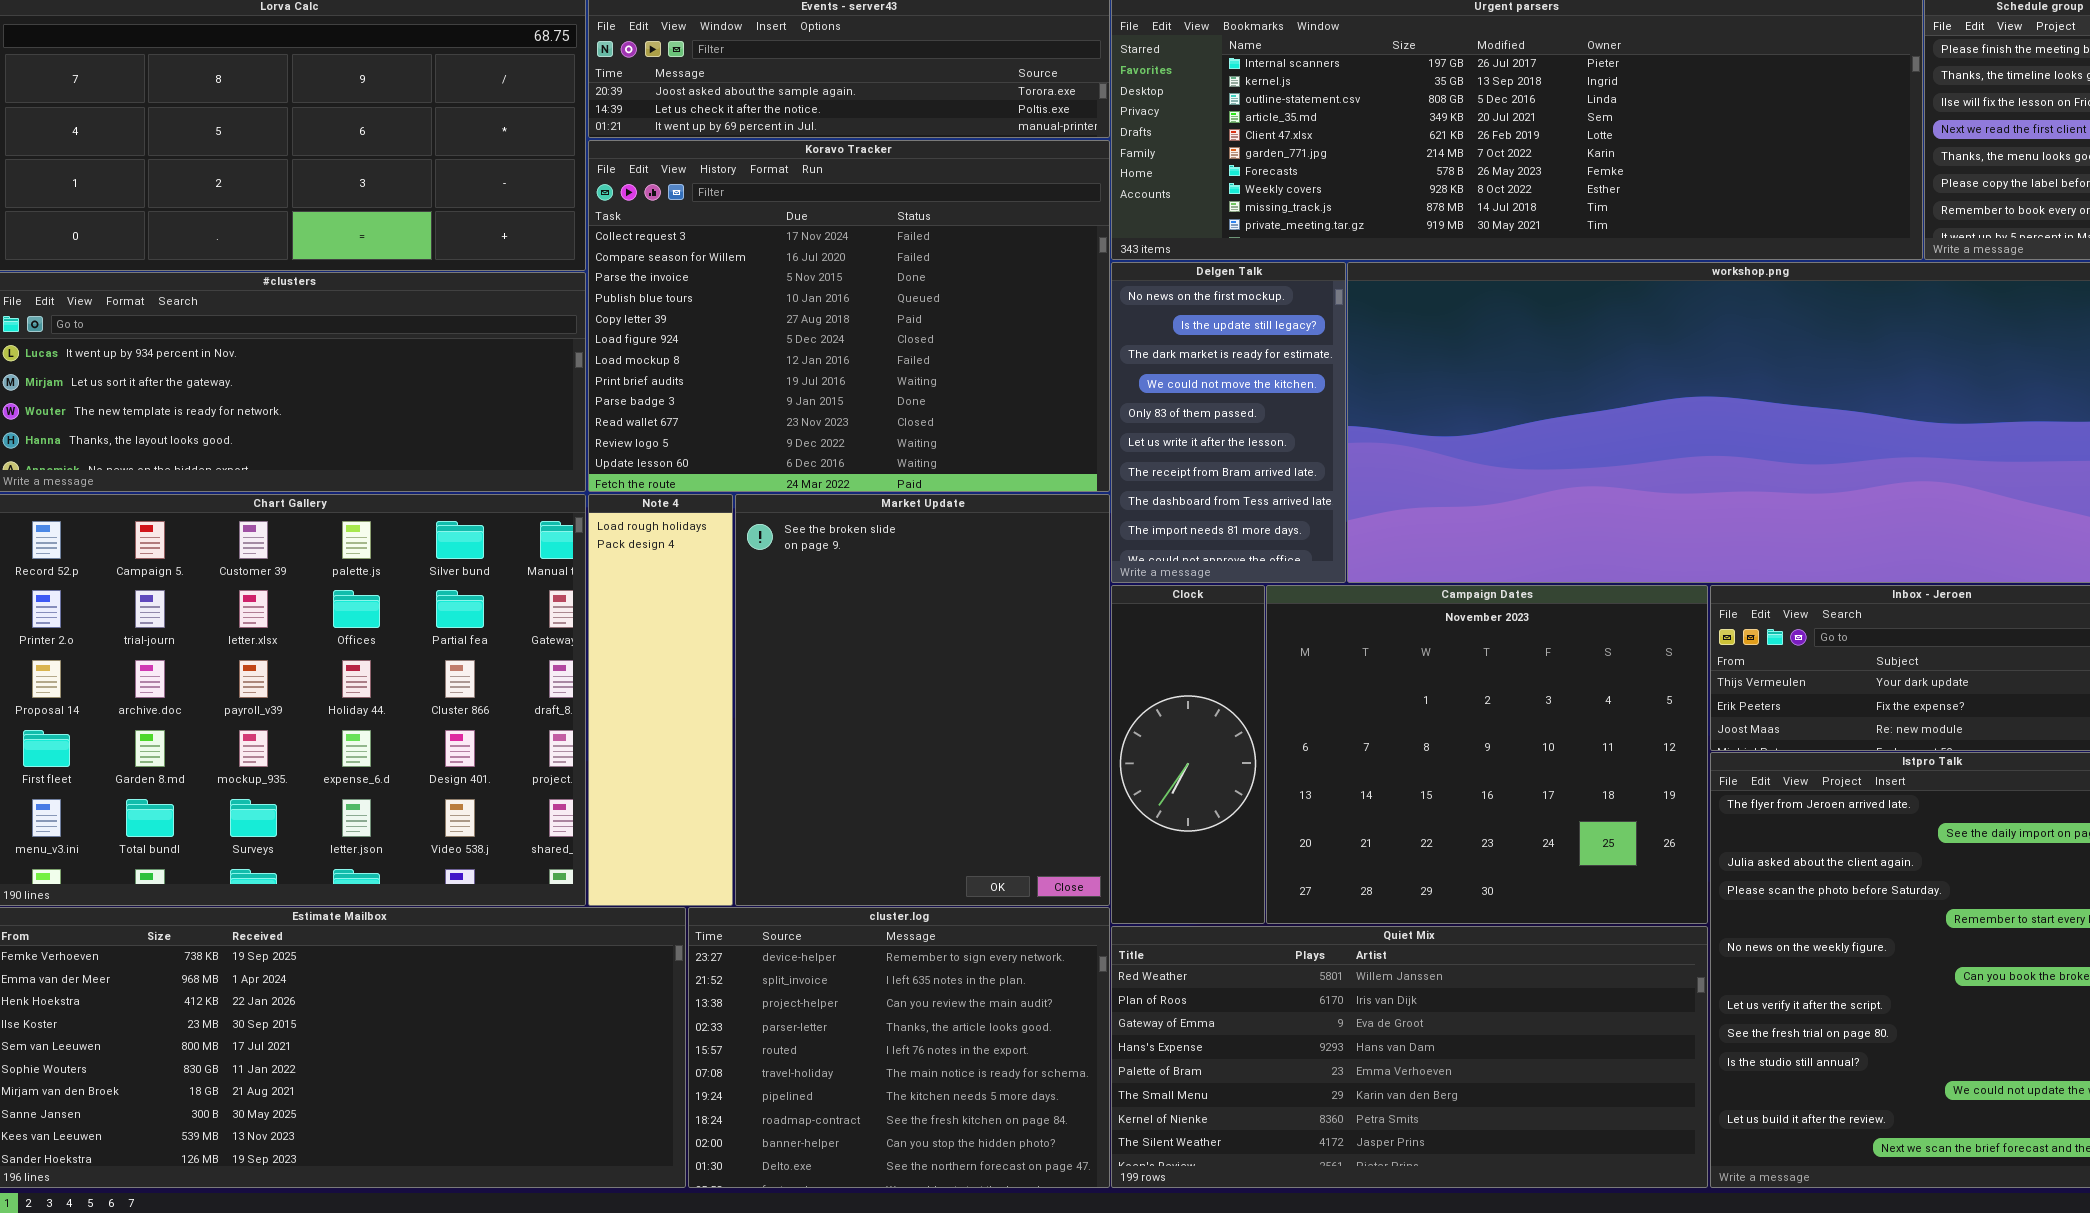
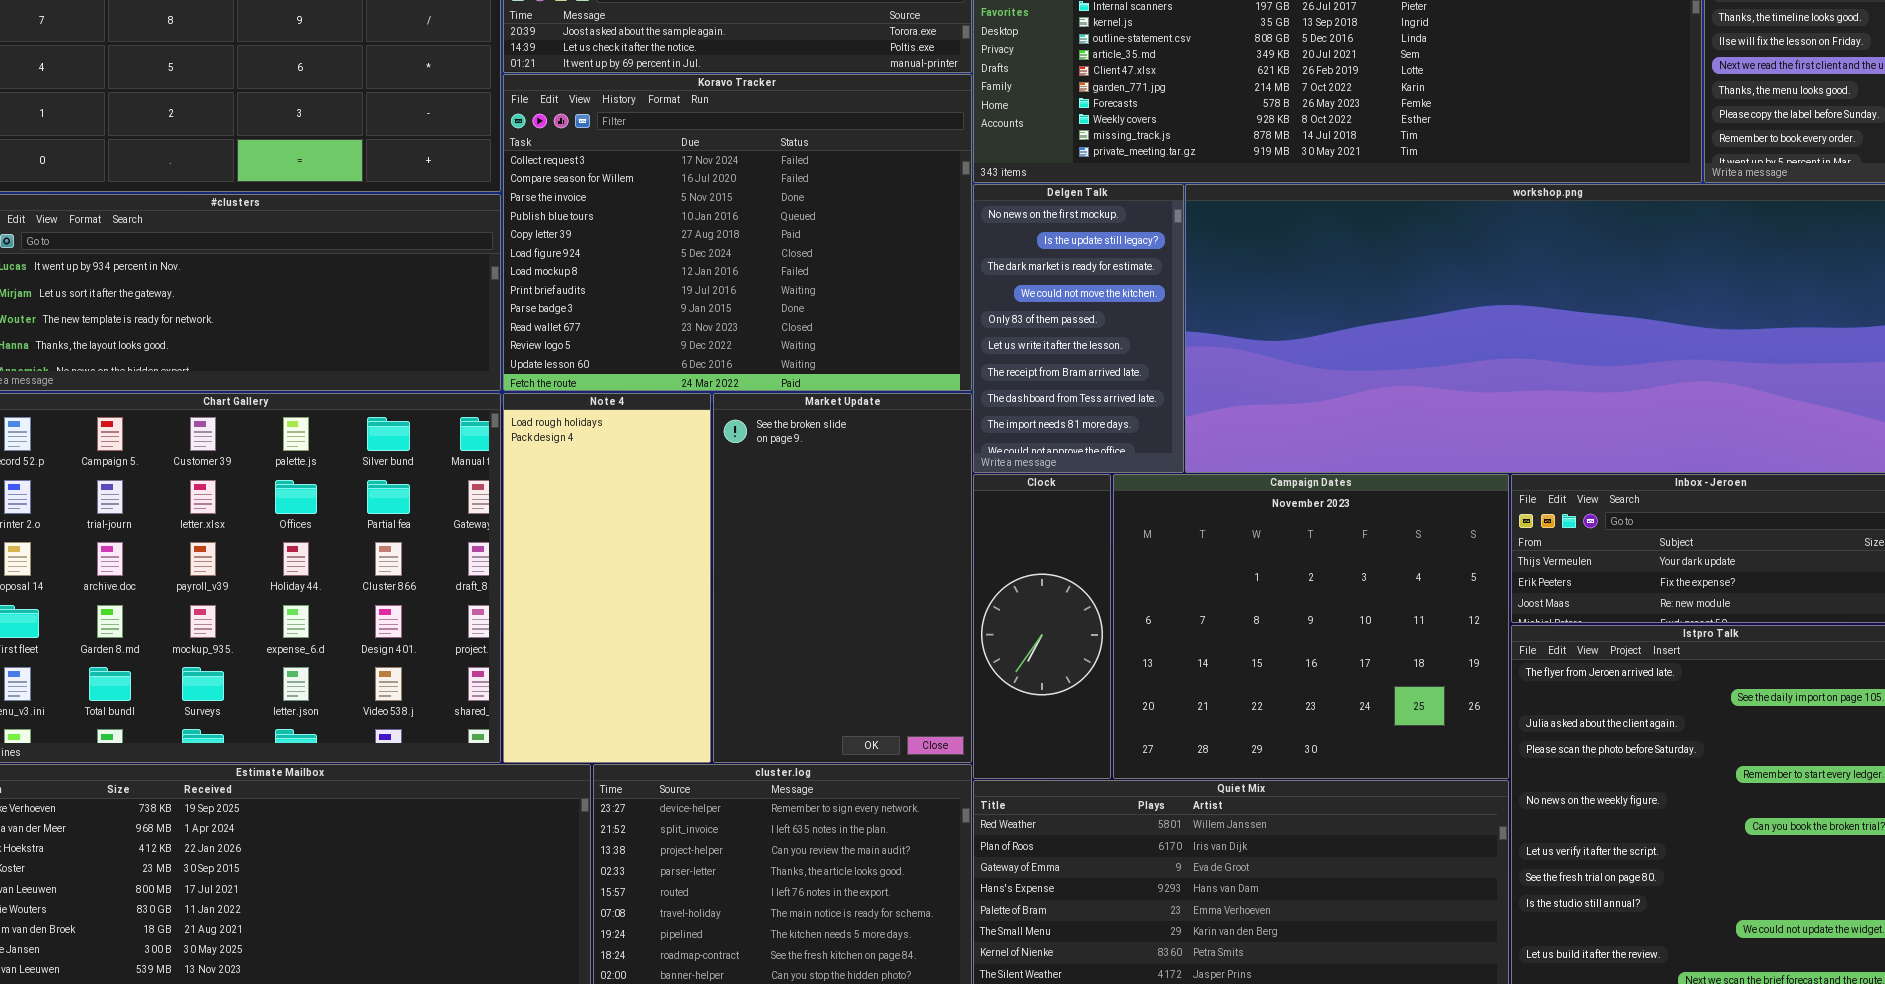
Note 4: [588,494,733,906] -> [503,393,711,763], resized
Market Update: [735,494,1110,906] -> [713,393,972,763], resized

